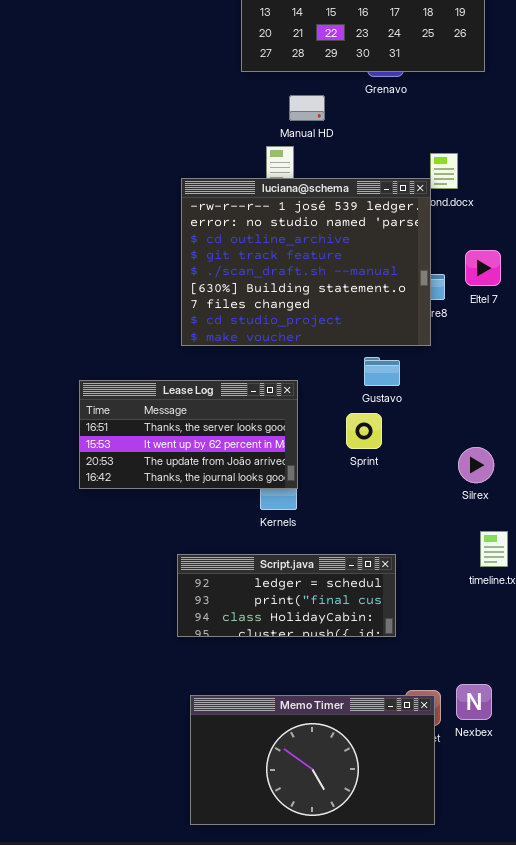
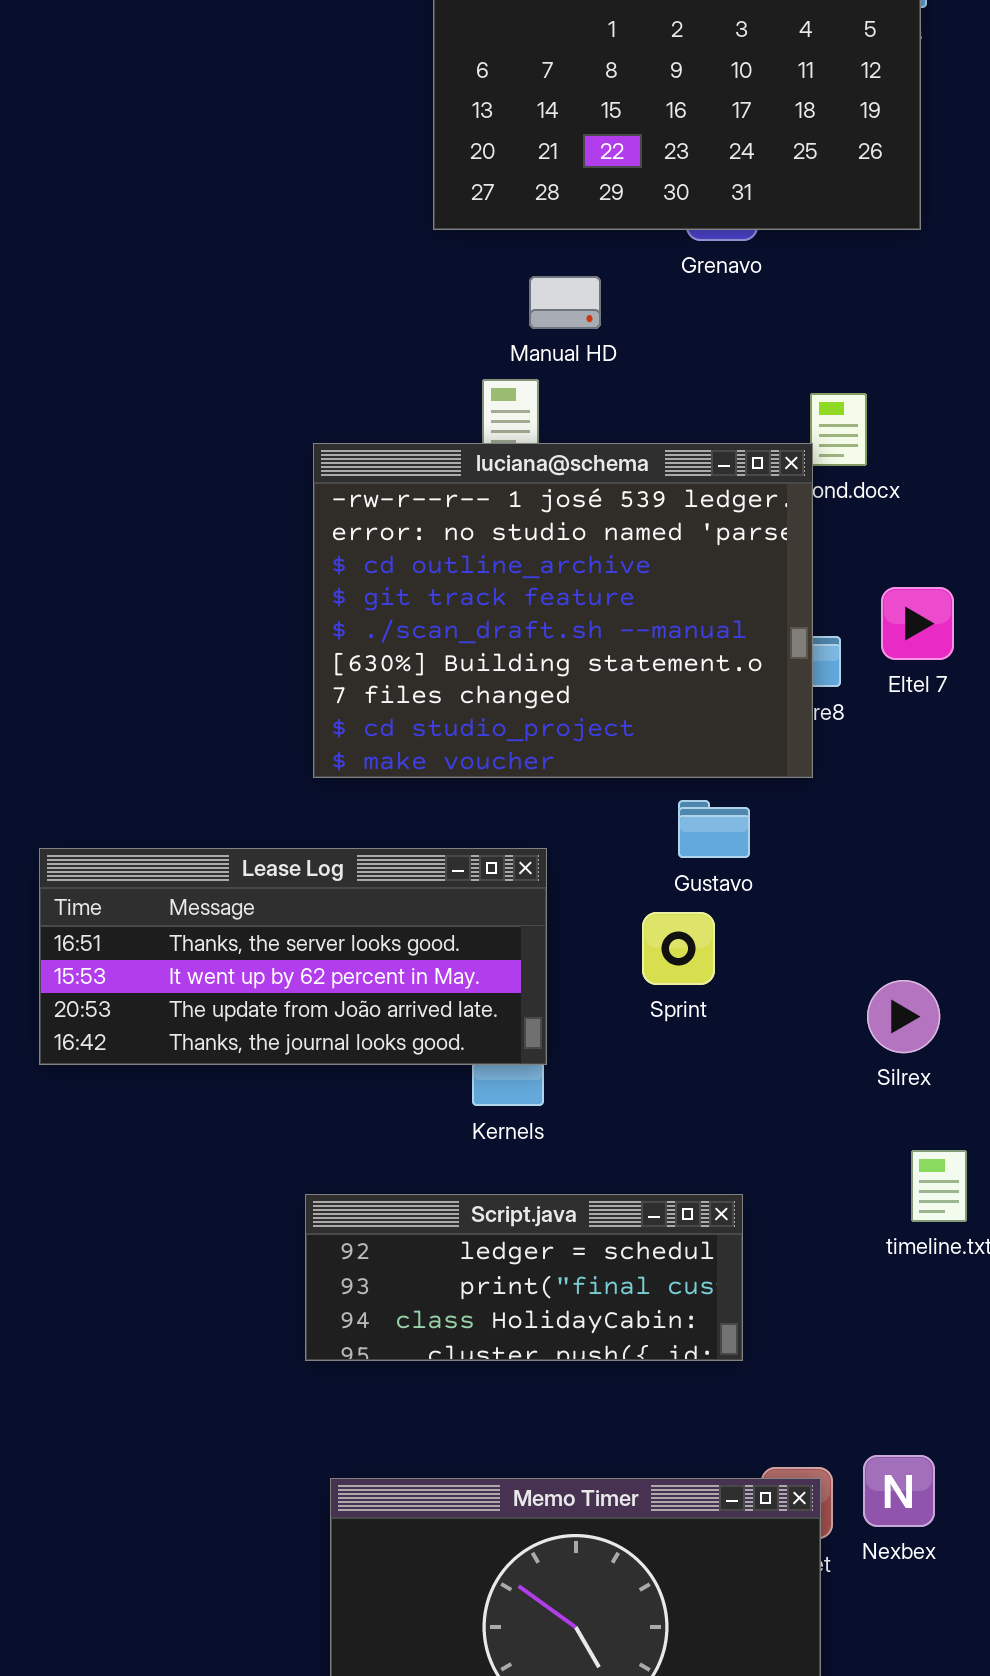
Lease Log: [79,380,298,489] -> [39,848,547,1065], resized

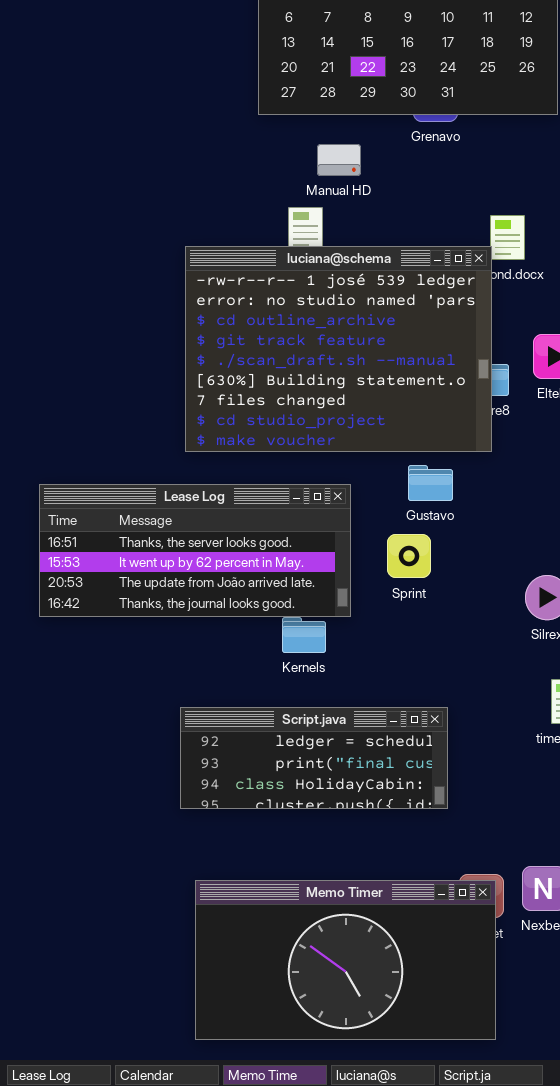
Lease Log: [39,848,547,1065] -> [39,484,351,617], moved

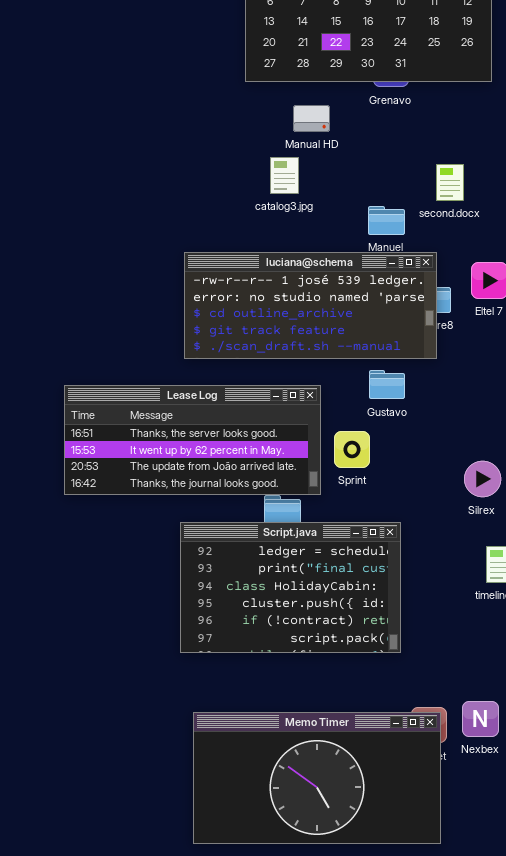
luciana@schema: [185,246,492,452] -> [184,252,437,359], resized
Sprint: [387,534,431,578] -> [334,431,370,468], moved
Script.java: [180,707,448,809] -> [180,522,401,653], resized

